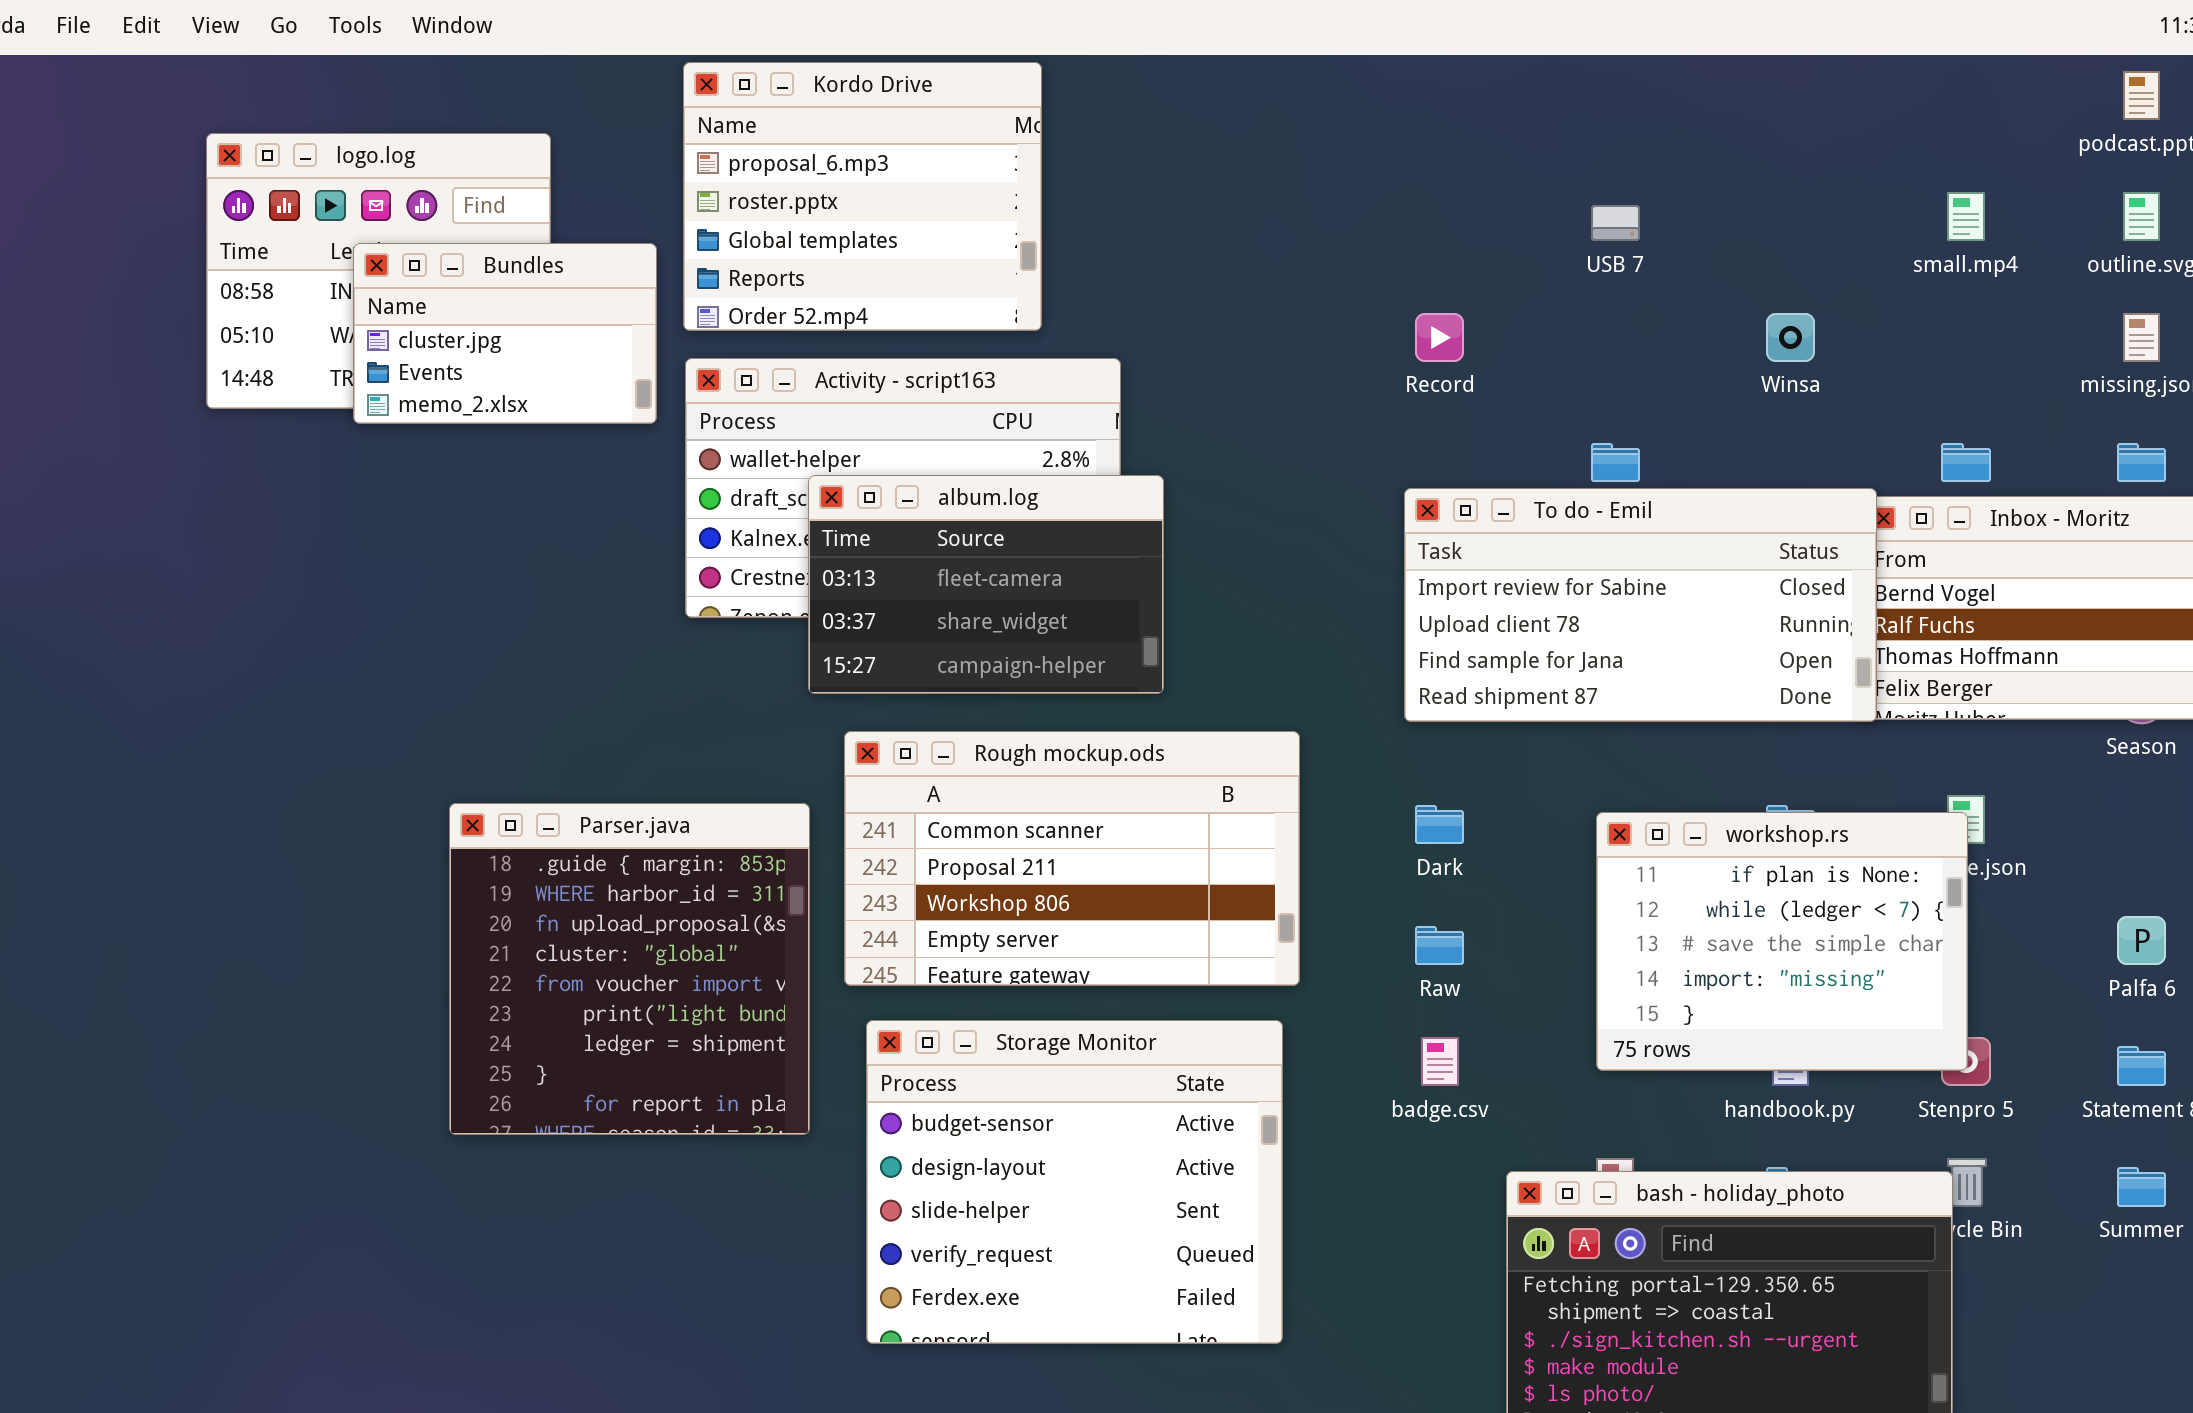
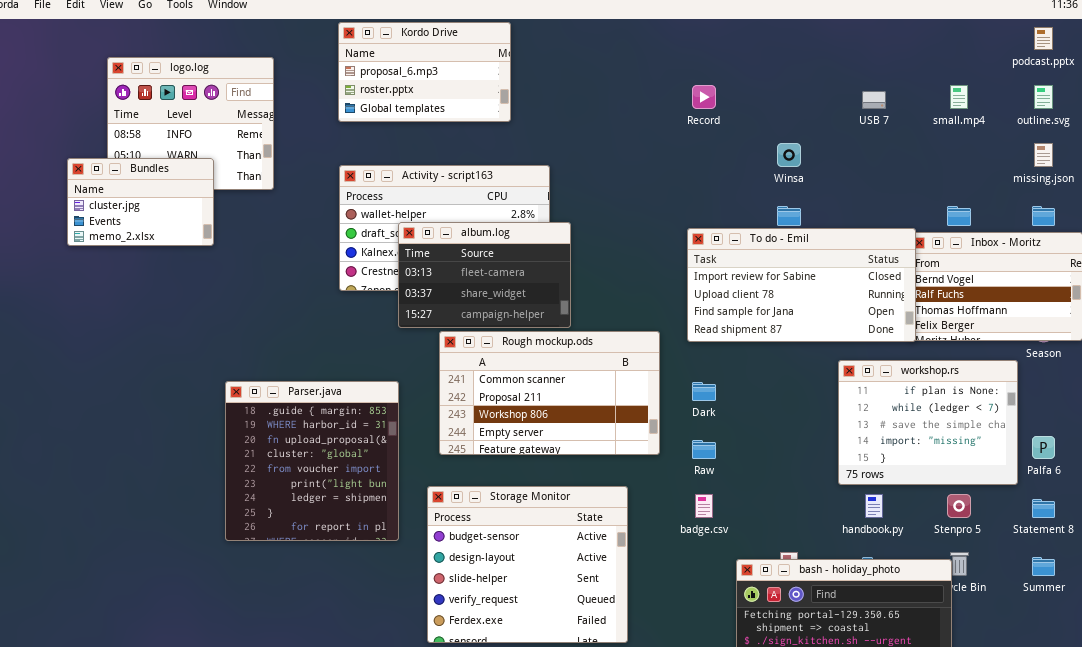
Kordo Drive: [683,62,1042,331] -> [338,22,511,122], resized
USB 7: [1591,205,1640,241] -> [862,91,886,109], moved
Bundles: [353,243,657,424] -> [67,158,214,246], moved
Record: [1415,313,1464,362] -> [692,85,716,109], moved
Winsa: [1766,313,1815,362] -> [777,143,801,167], moved
Rough mockup.ods: [844,731,1300,986] -> [439,331,660,455], moved
workshop.rs: [1596,812,1968,1071] -> [838,360,1018,485], moved

